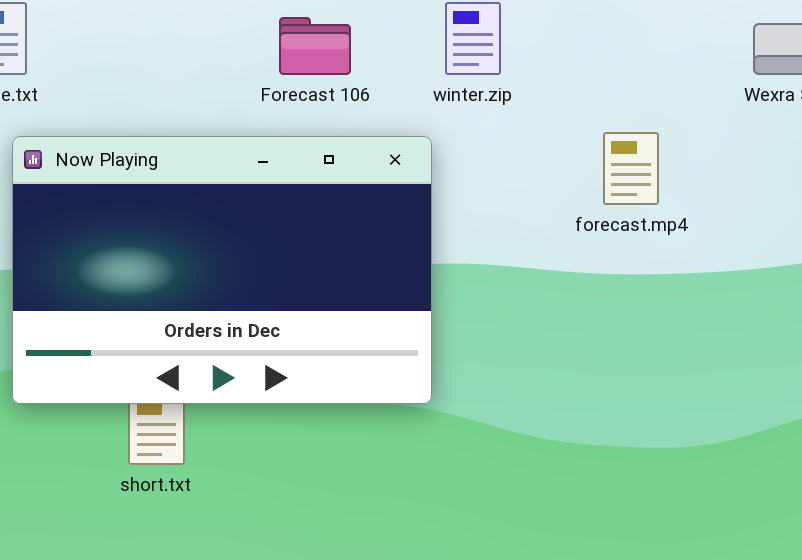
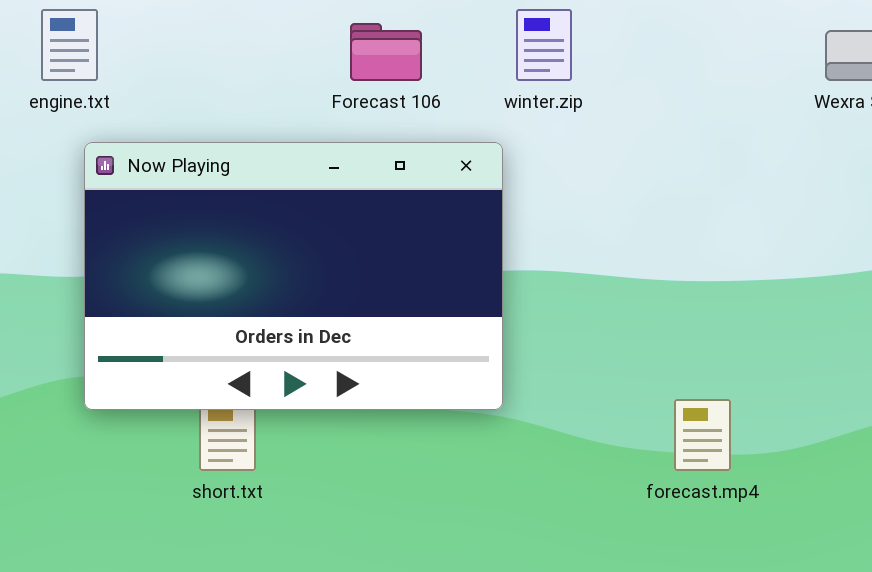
forecast.mp4: [603,132,659,205] -> [674,399,731,471], moved

